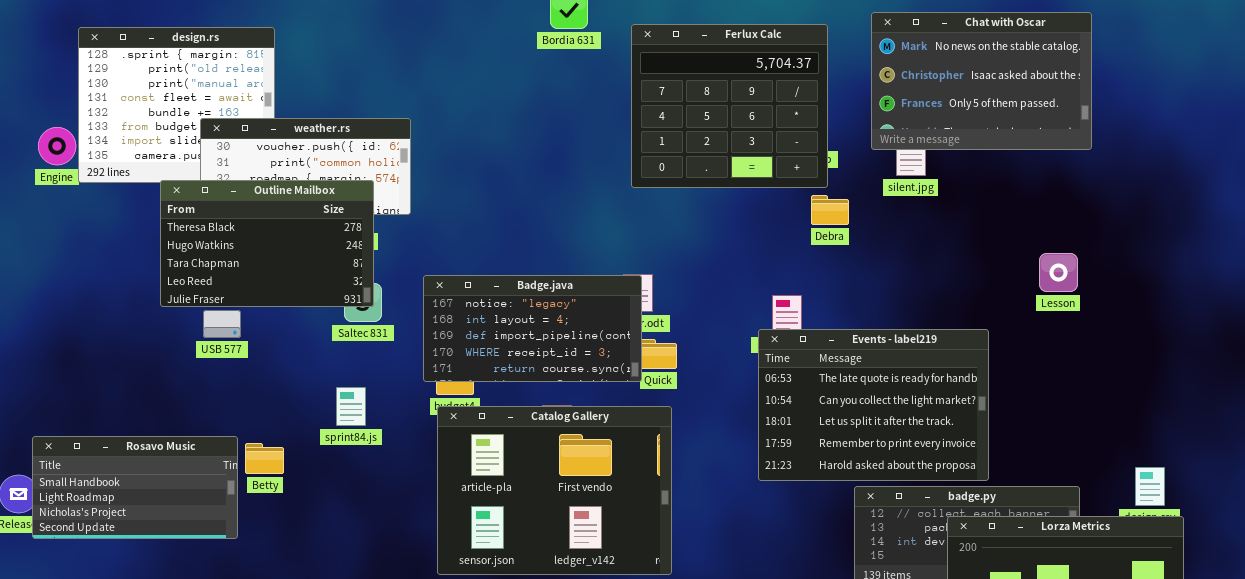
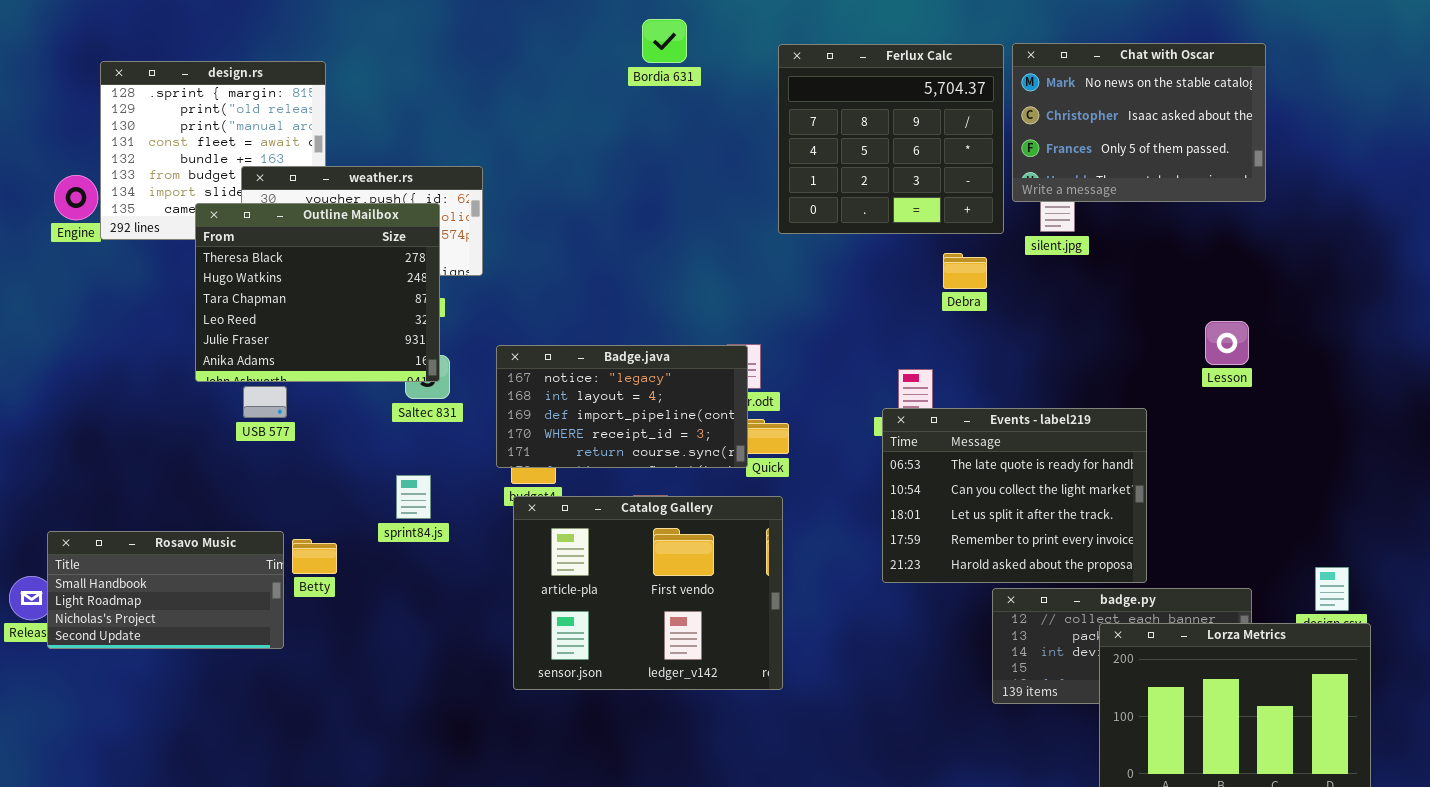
Ferlux Calc: [631,24,828,188] -> [778,44,1004,234], moved
Outline Mailbox: [160,180,374,307] -> [195,203,440,382], resized

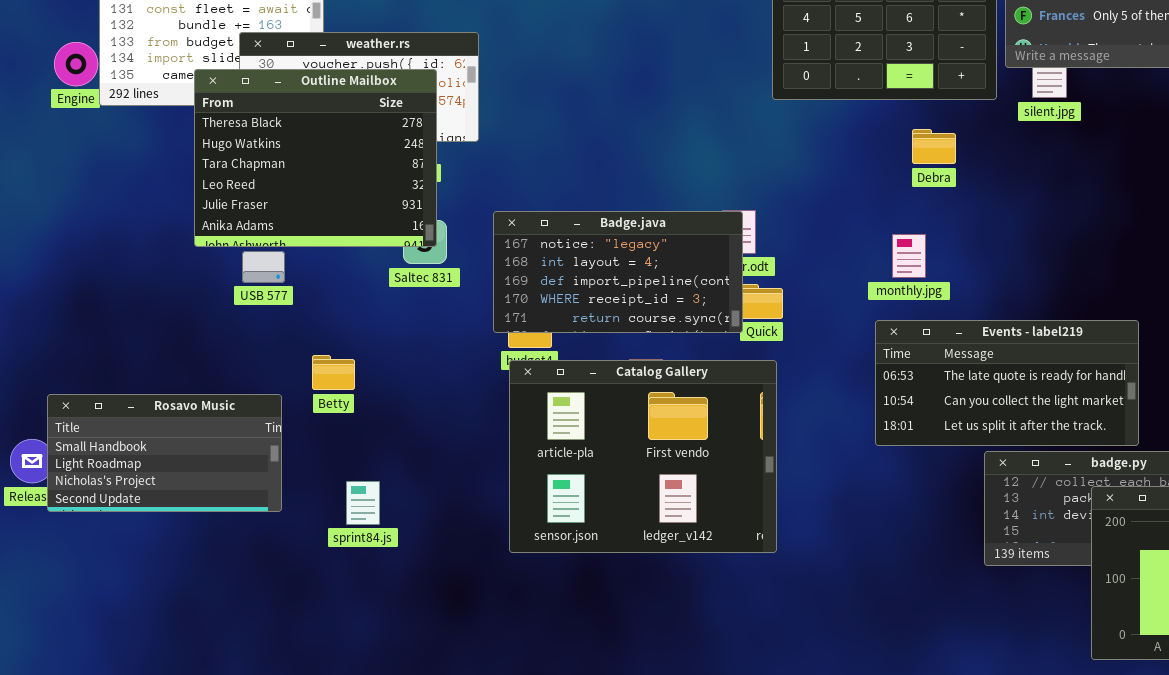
Debra: [943,253,987,289] -> [912,129,956,164], moved
Events - label219: [882,408,1147,583] -> [875,320,1139,446], resized
sprint84.js: [396,475,431,519] -> [346,481,380,525], moved
Betty: [292,539,337,574] -> [312,355,355,390], moved

